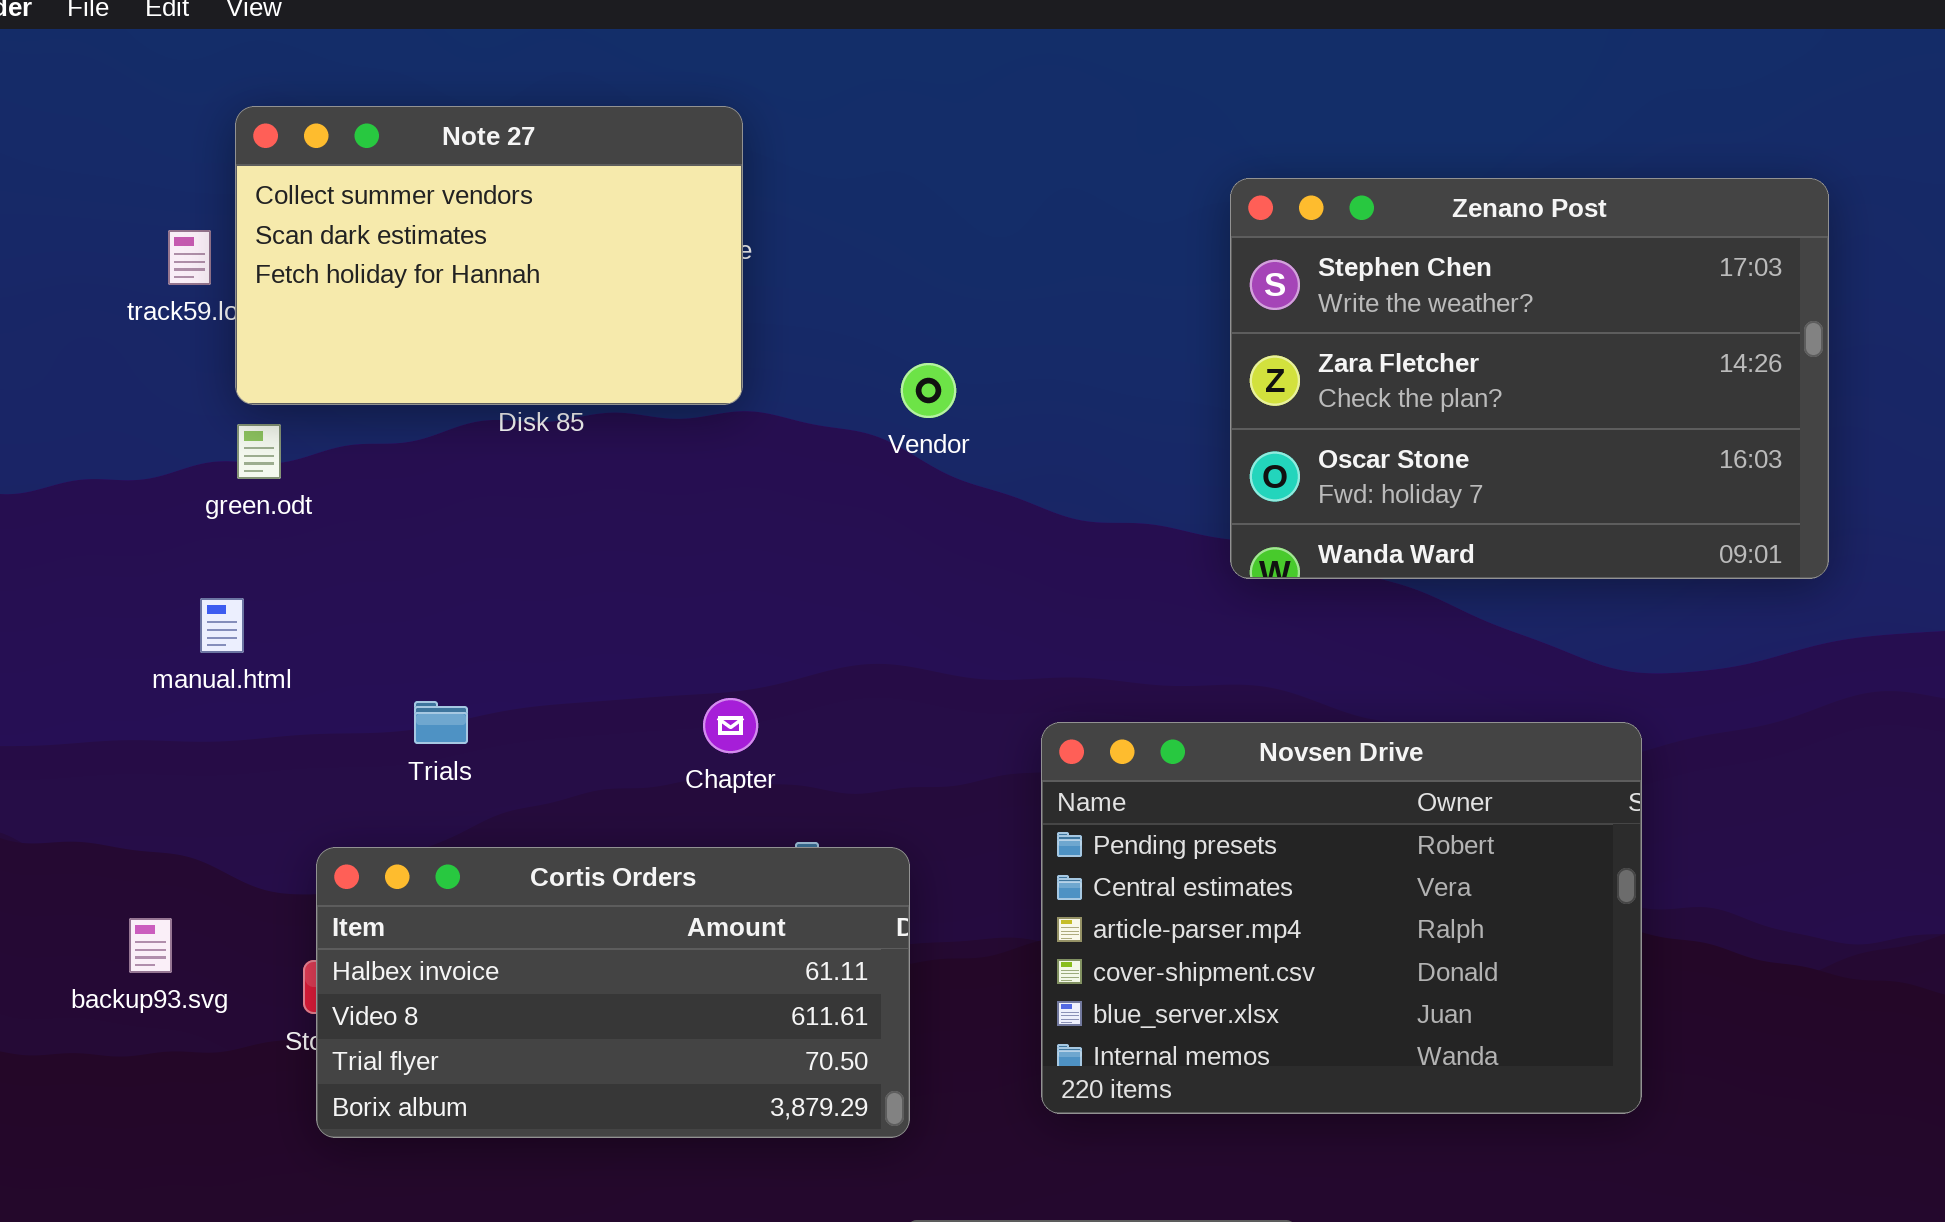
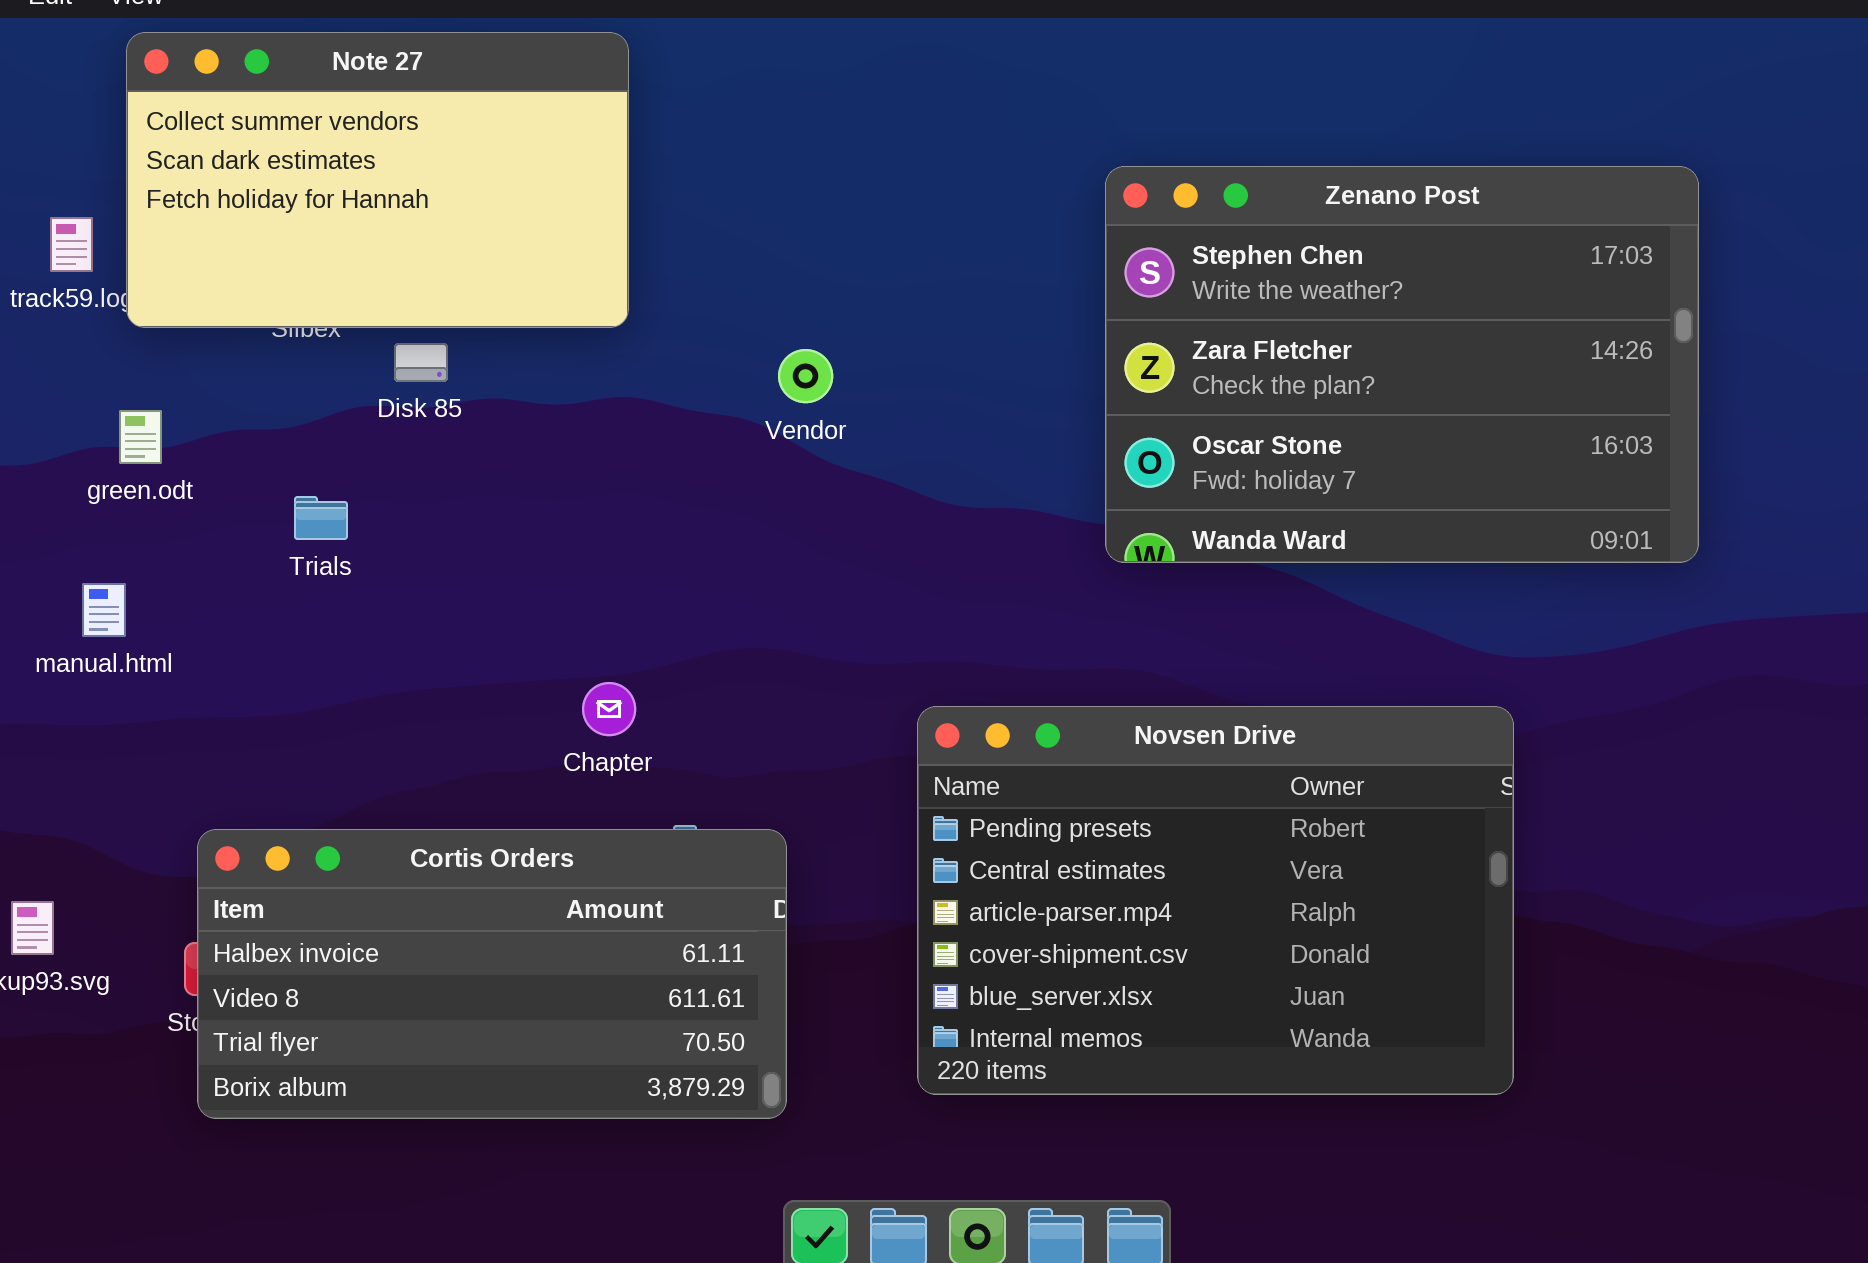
Note 27: [235,106,743,405] -> [126,32,629,328], moved
Trials: [414,701,468,744] -> [294,496,348,540], moved

